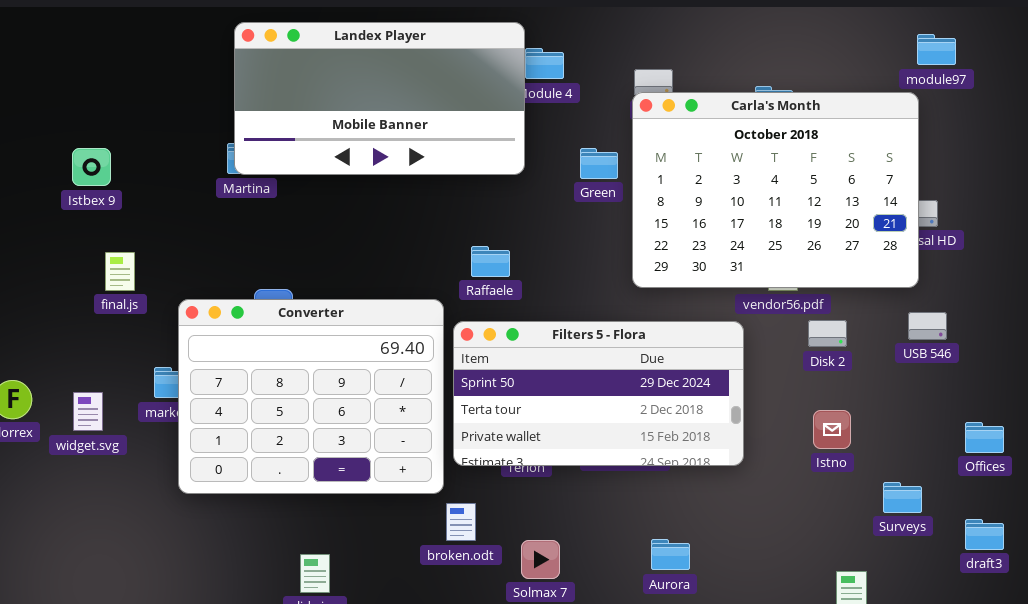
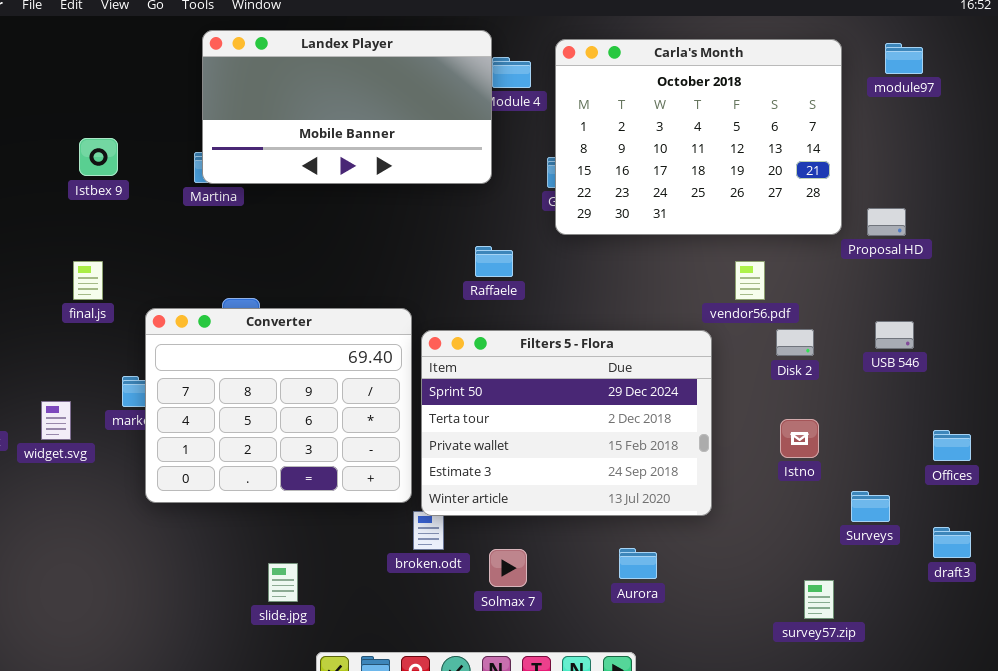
Carla's Month: [632,92,919,288] -> [555,39,842,235], moved
Istbex 9: [72,148,111,186] -> [79,138,118,176], moved
Raffaele: [471,246,510,277] -> [475,246,513,277], moved
Filters 5 - Flora: [453,321,744,466] -> [421,330,712,516], resized

